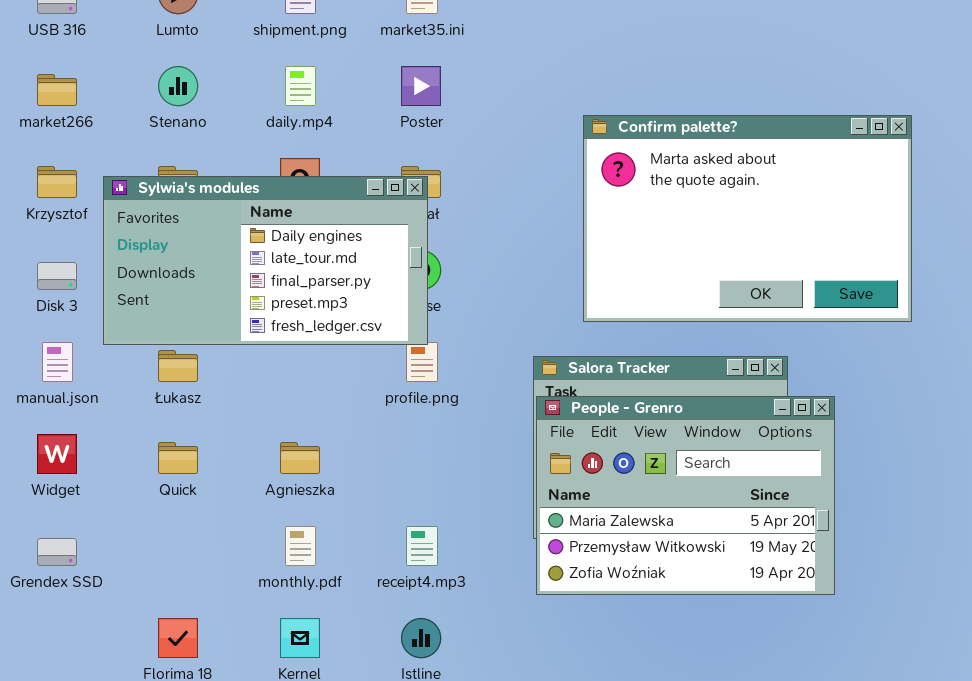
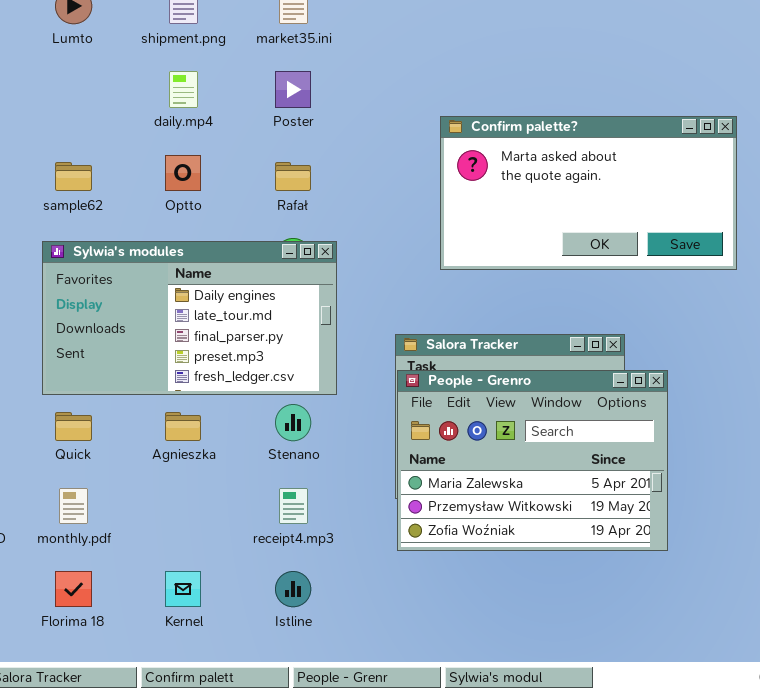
Stenano: [158,66,198,106] -> [275,404,311,441], moved
Confirm palette?: [583,115,912,322] -> [440,116,737,270], resized
Sylwia's modules: [103,176,428,345] -> [42,241,337,395], moved
monthly.pdf: [285,526,316,566] -> [59,488,88,524], moved

